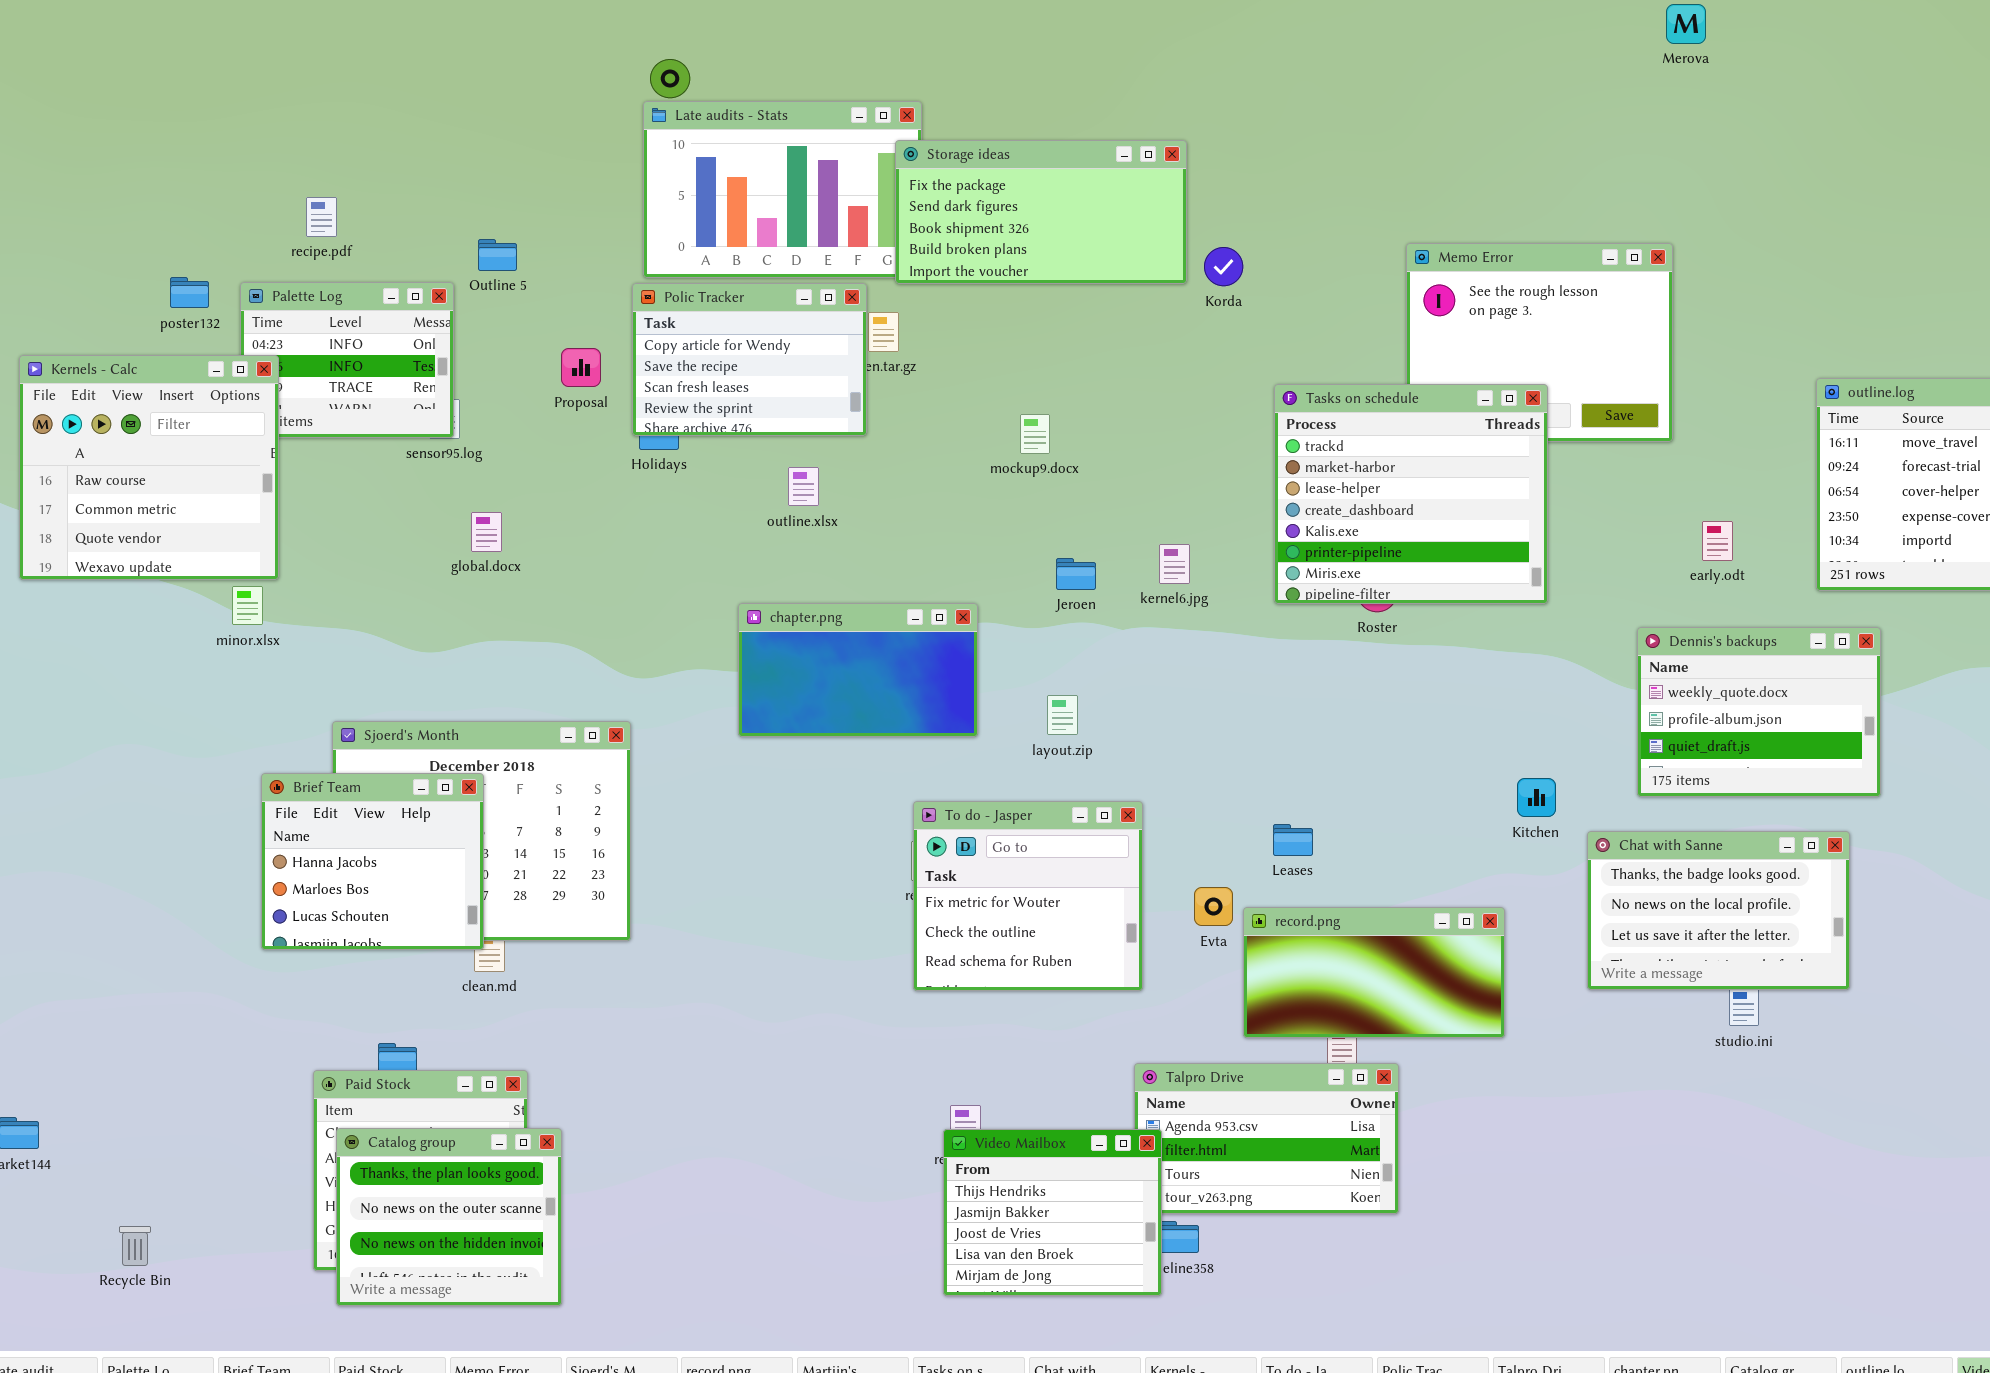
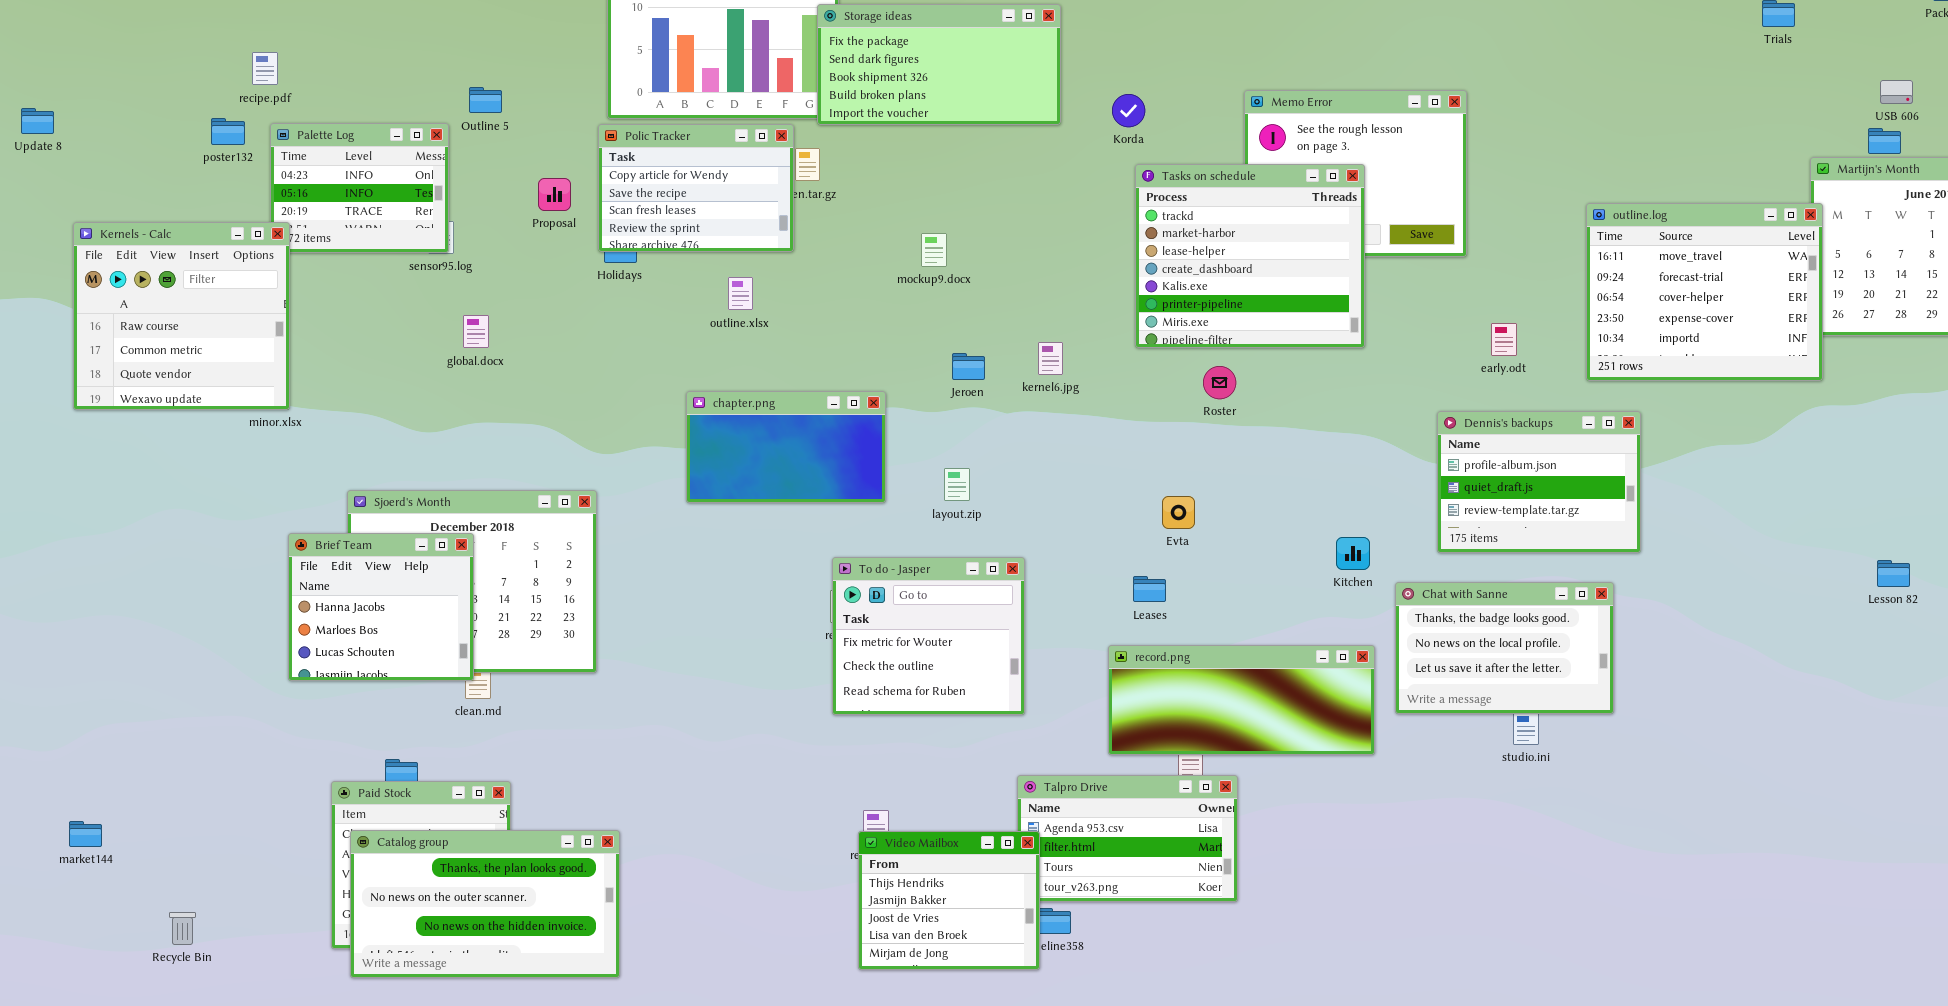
recipe.pdf: [306,197,337,237] -> [252,52,278,85], moved
Korda: [1204,247,1243,286] -> [1112,94,1145,127], moved
Kernels - Calc: [19,355,279,580] -> [73,222,290,410], moved
Tasks on schedule: [1274,384,1548,604] -> [1135,164,1365,348], moved
Dennis's backups: [1637,627,1881,797] -> [1437,411,1641,553], scrolled down 1 row
Evta: [1194,887,1233,926] -> [1162,496,1195,529], moved
record.png: [1243,907,1505,1038] -> [1108,645,1375,755], resized
Catalog group: [336,1128,562,1306] -> [350,830,620,978], resized

